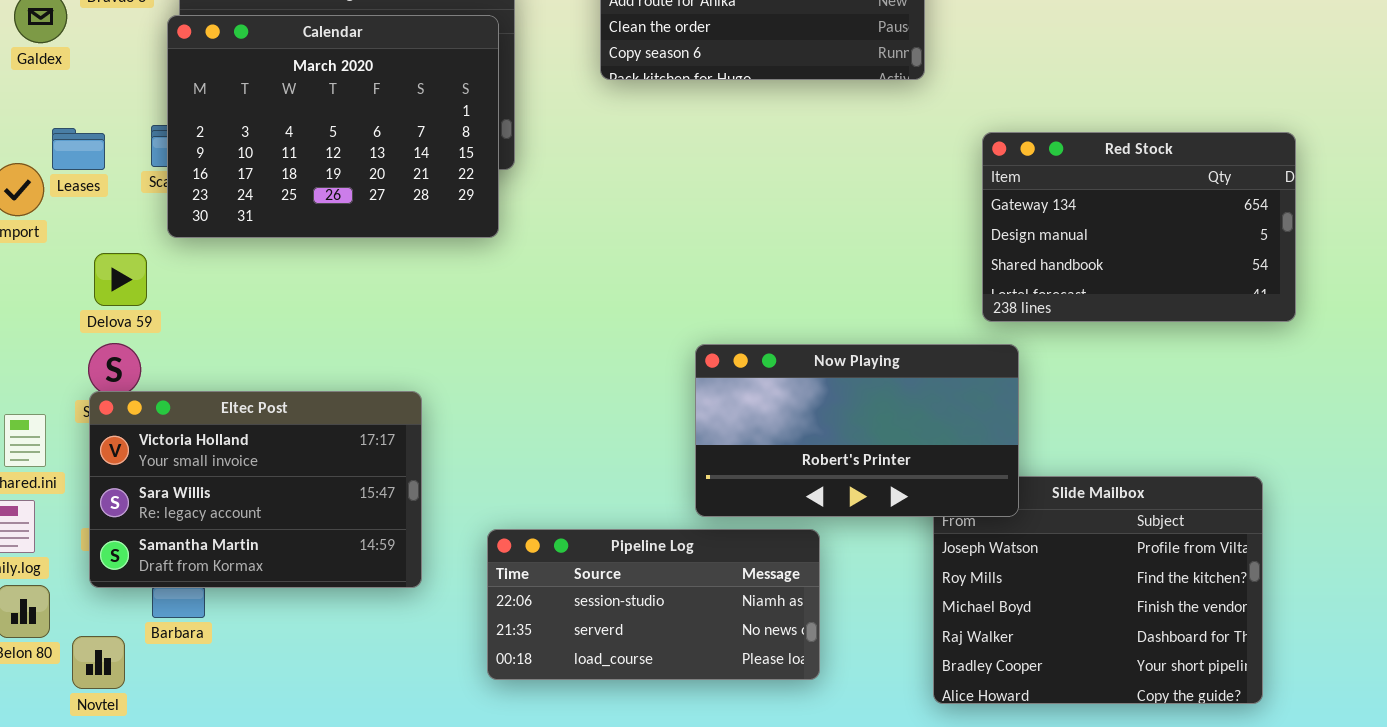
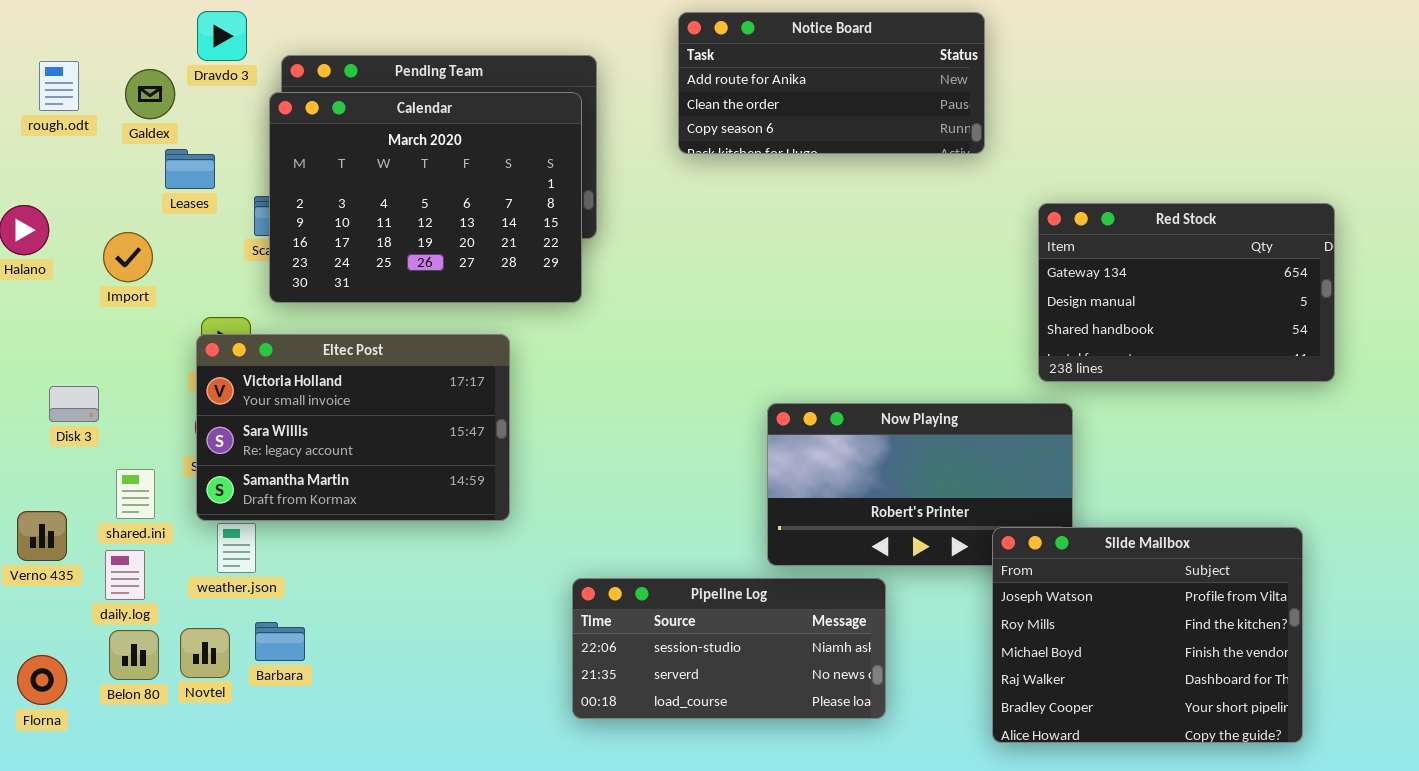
Leases: [52,128,105,170] -> [165,149,215,189], moved
Eltec Post: [89,391,422,588] -> [196,334,510,521], moved
Slide Mailbox: [933,476,1263,704] -> [992,527,1303,743], raised
Novtel: [72,636,125,689] -> [180,628,230,678], moved

